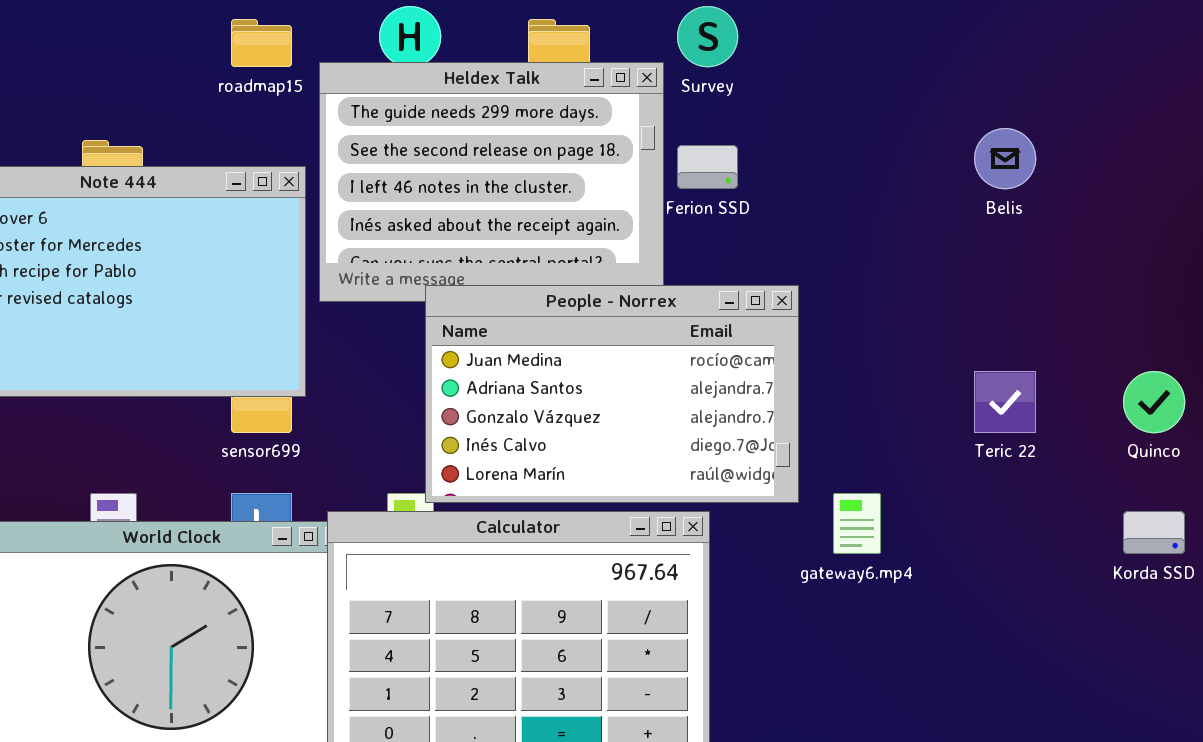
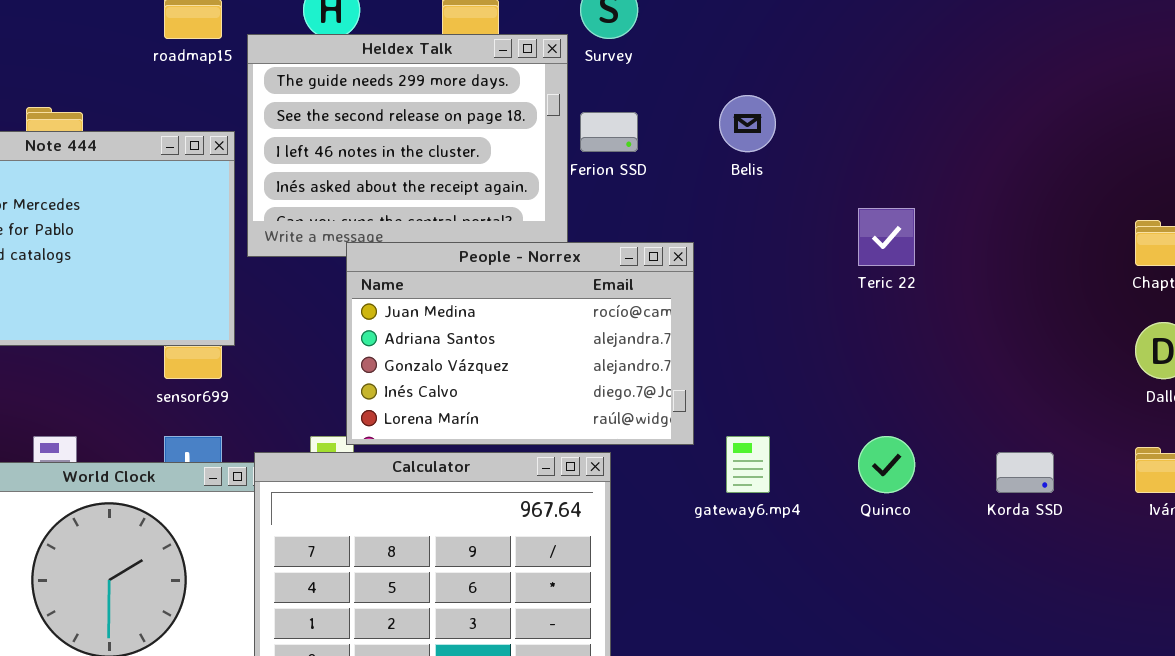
Belis: [974,128,1036,189] -> [719,95,776,152], moved
Teric 22: [974,371,1036,433] -> [858,208,915,266], moved
Quinco: [1123,371,1185,433] -> [858,436,915,493], moved

